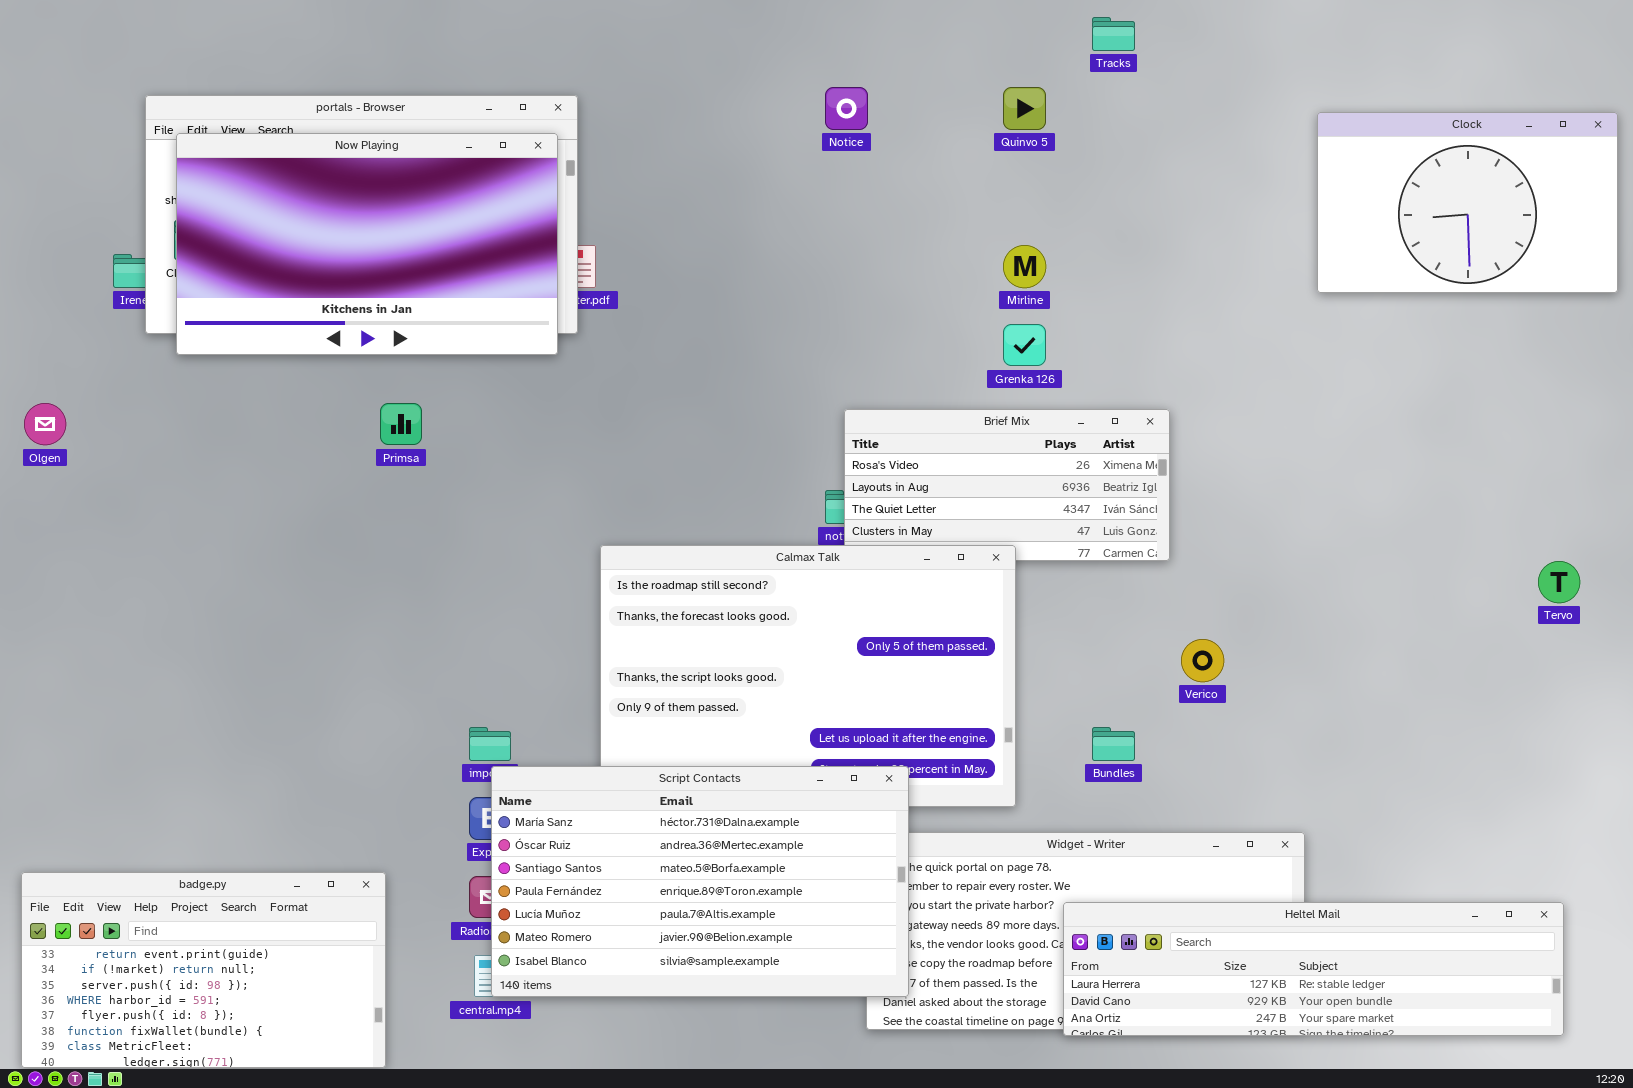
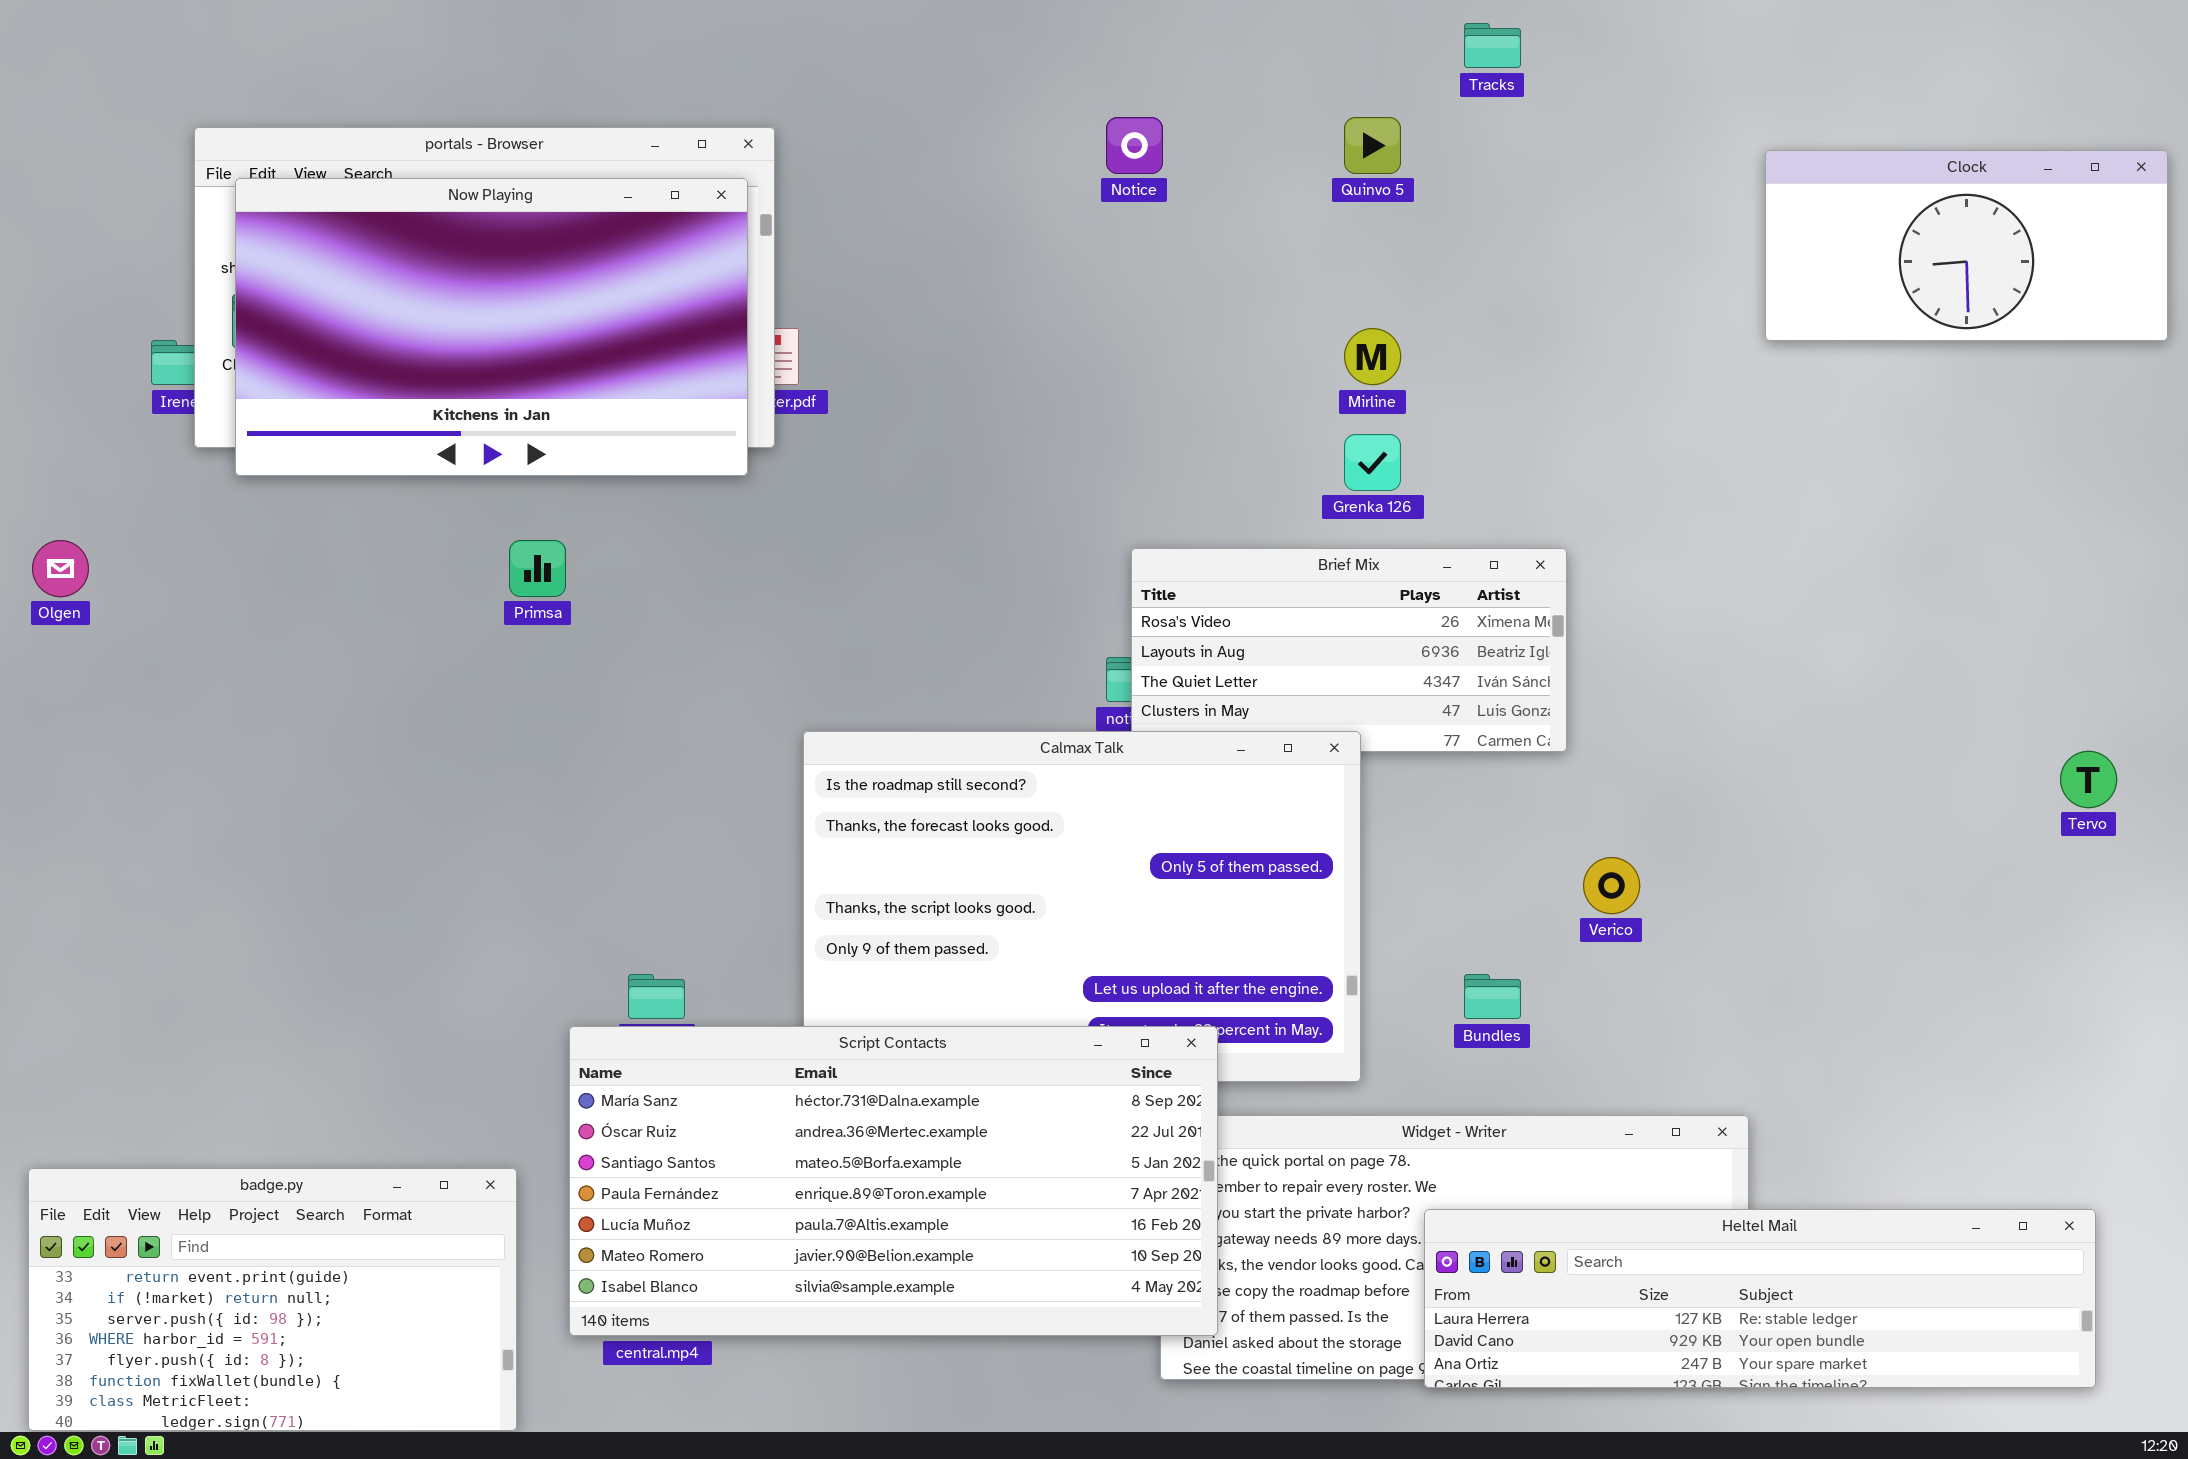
Clock: [1317,112,1618,293] -> [1765,150,2168,341], resized
Script Contacts: [491,766,909,997] -> [569,1026,1218,1336], resized

